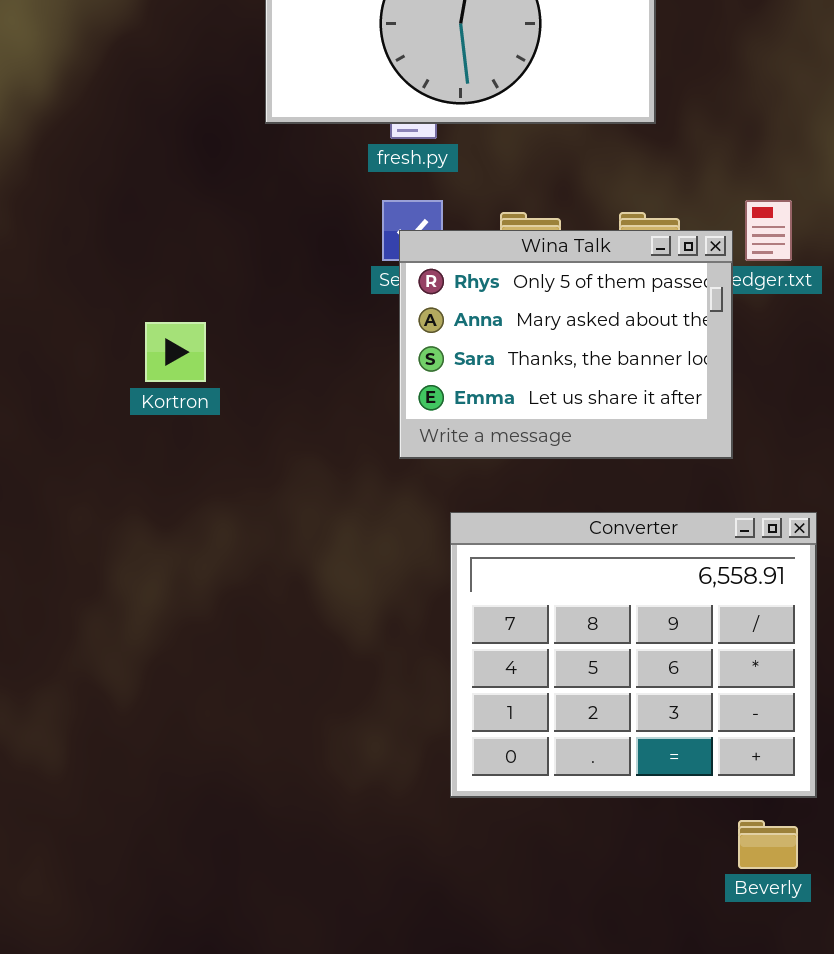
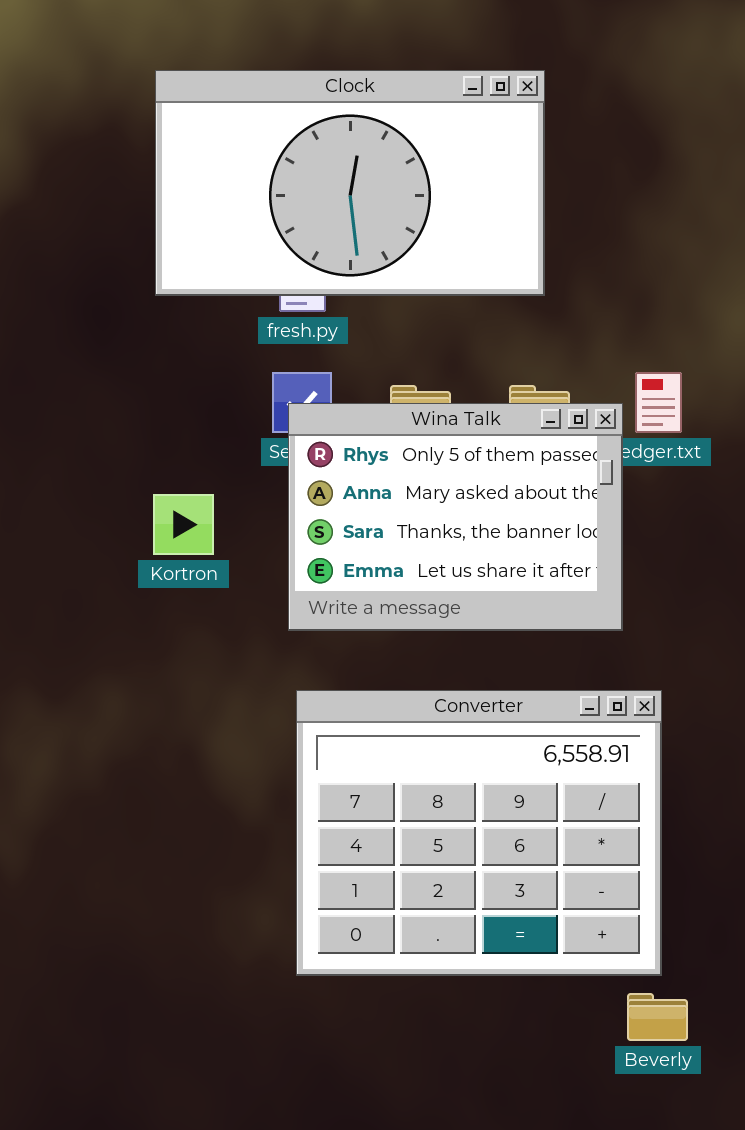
Kortron: [145,322,206,382] -> [153,494,214,555], moved
Converter: [450,512,817,798] -> [296,690,662,976], moved

